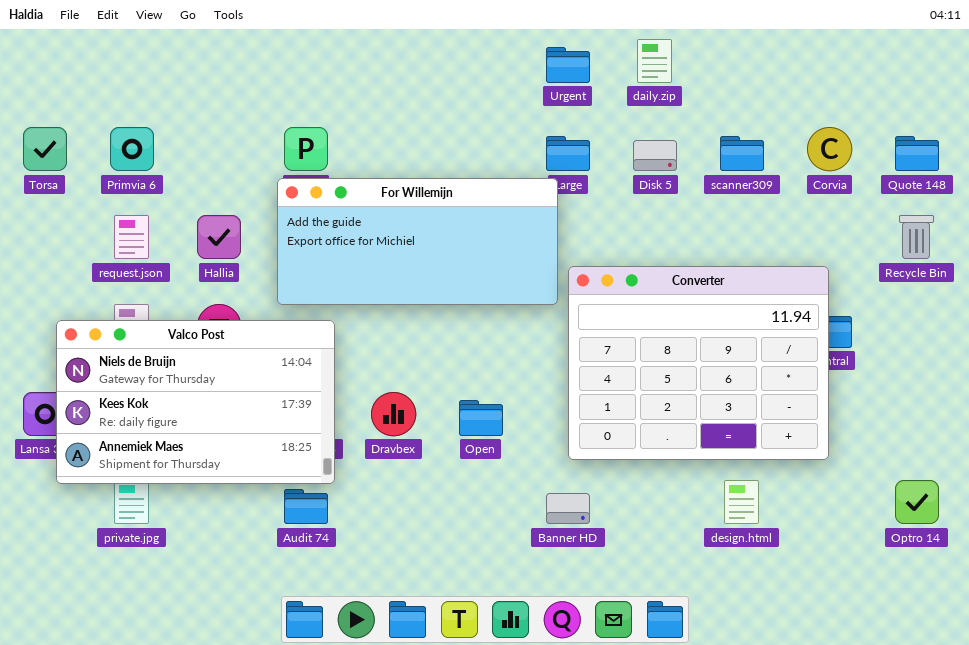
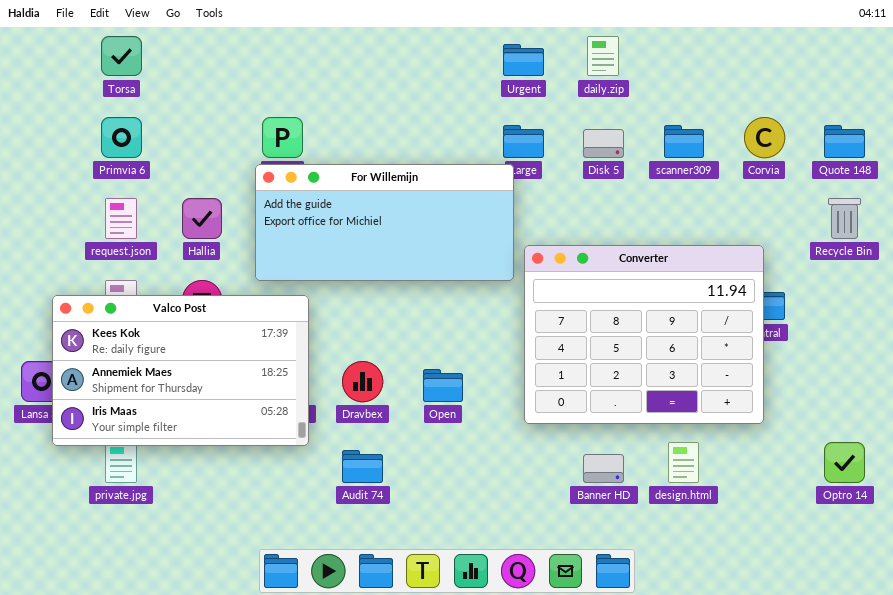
Torsa: [23,127,67,171] -> [101,36,142,76], moved
Valco Post: [56,320,335,484] -> [52,295,309,446], scrolled down 1 row
Audit 74: [284,489,328,524] -> [342,450,383,483], moved
Banner HD: [546,493,590,524] -> [583,454,624,483], moved

